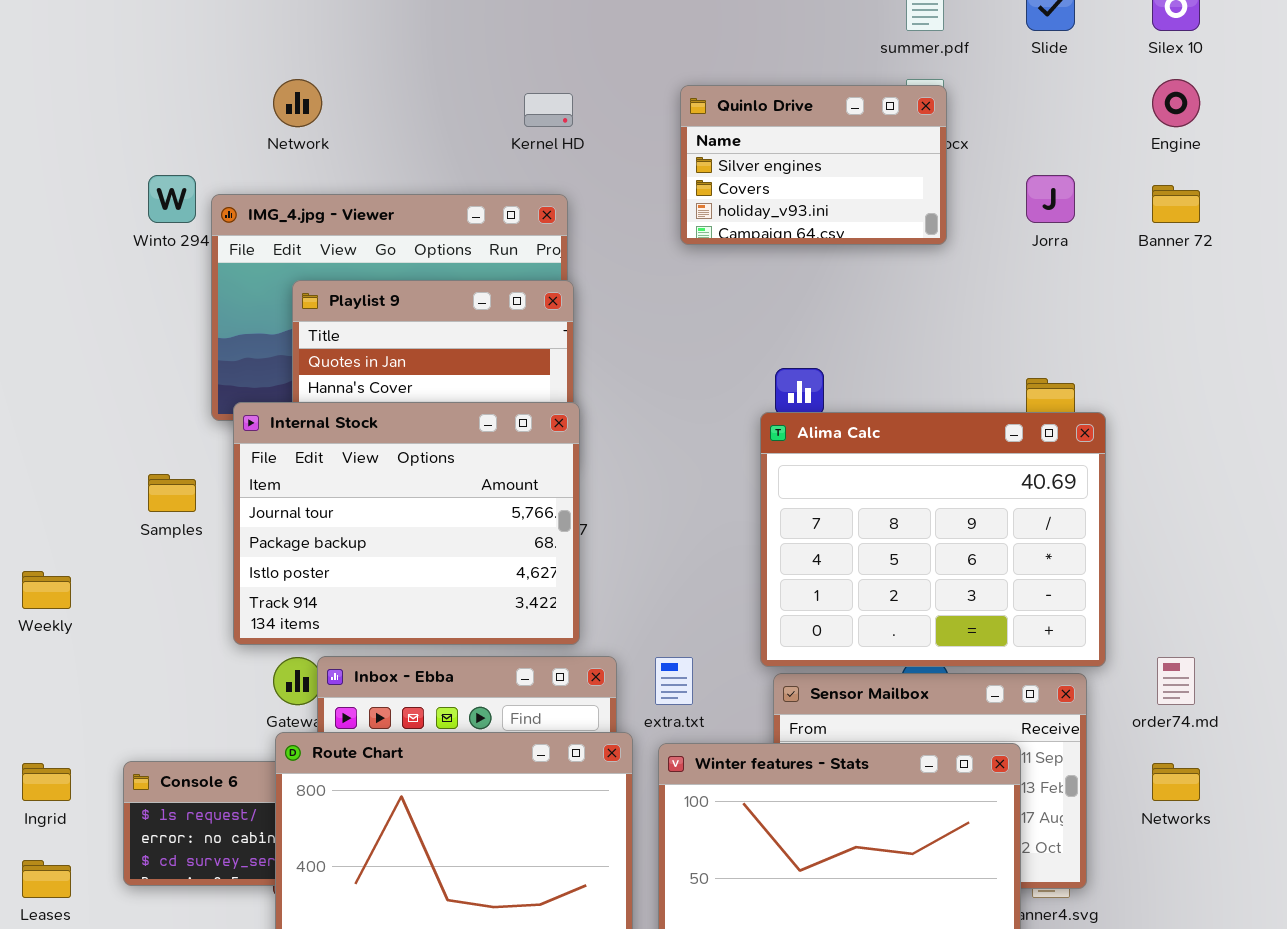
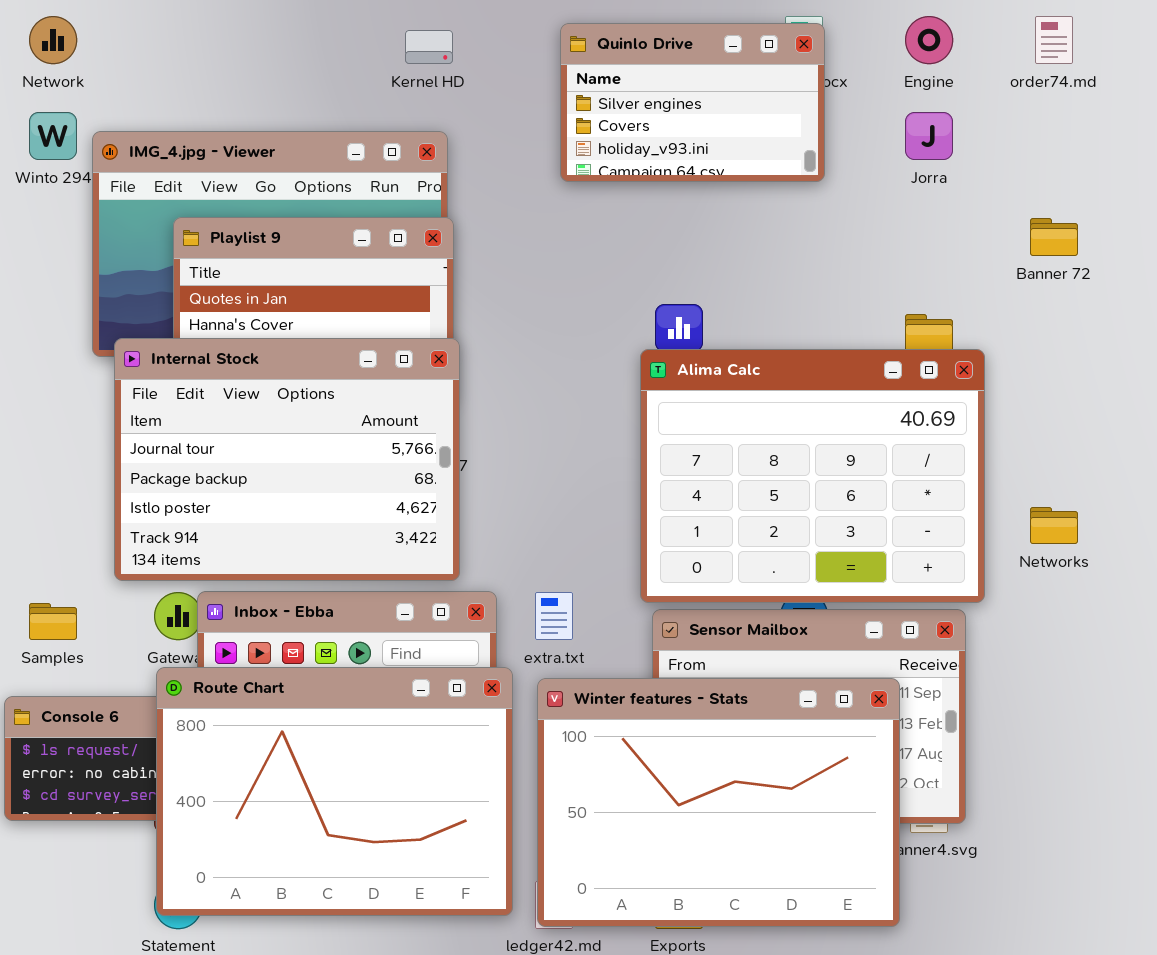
Network: [273,79,322,127] -> [29,16,77,64], moved
Engine: [1152,79,1200,127] -> [905,16,953,64], moved
Banner 72: [1152,185,1200,223] -> [1030,218,1078,256], moved
Samples: [148,474,196,512] -> [29,603,77,640], moved
order74.md: [1157,657,1195,705] -> [1035,16,1073,64], moved
Networks: [1152,763,1200,801] -> [1030,507,1078,544], moved

